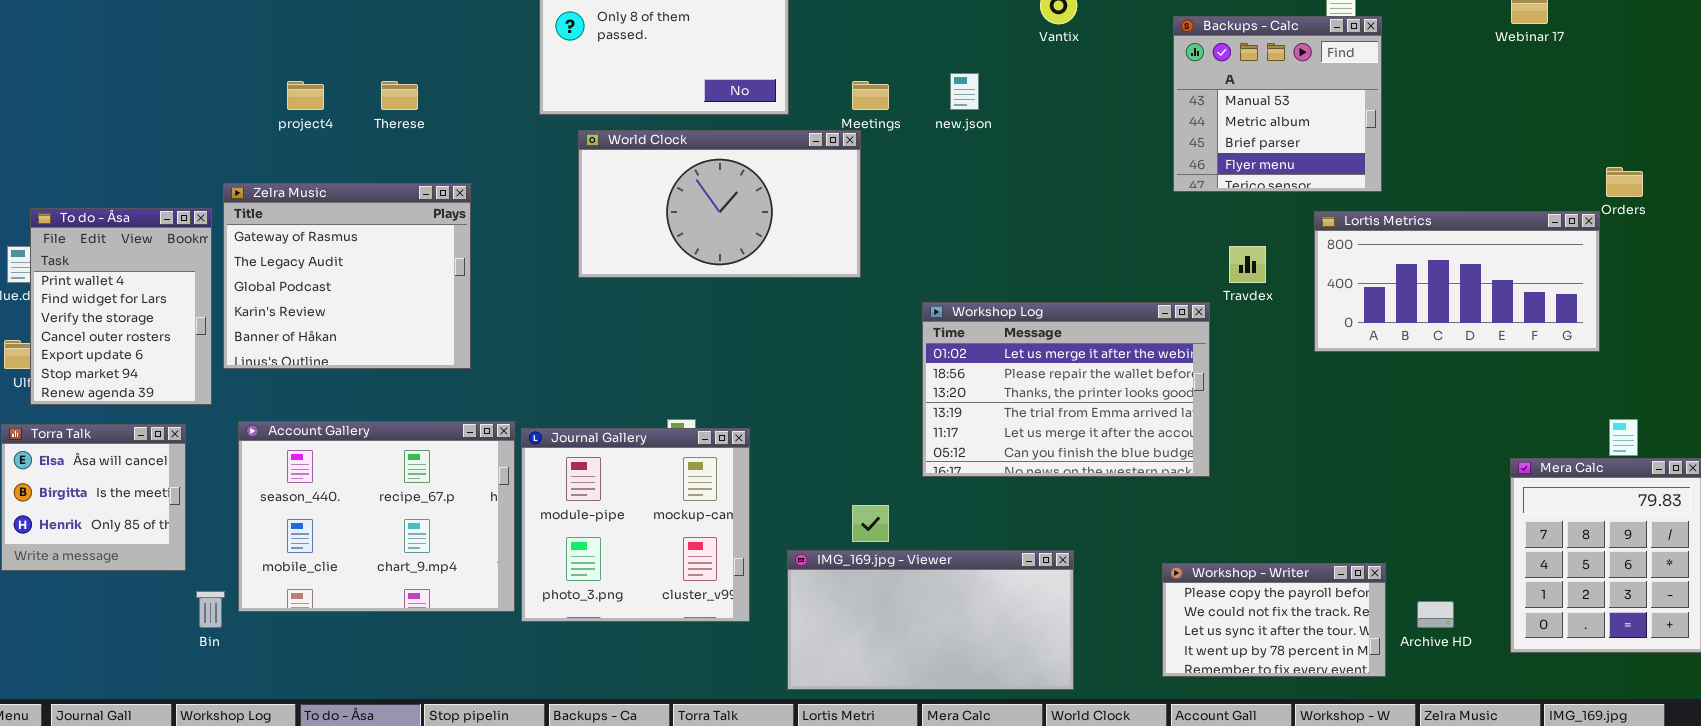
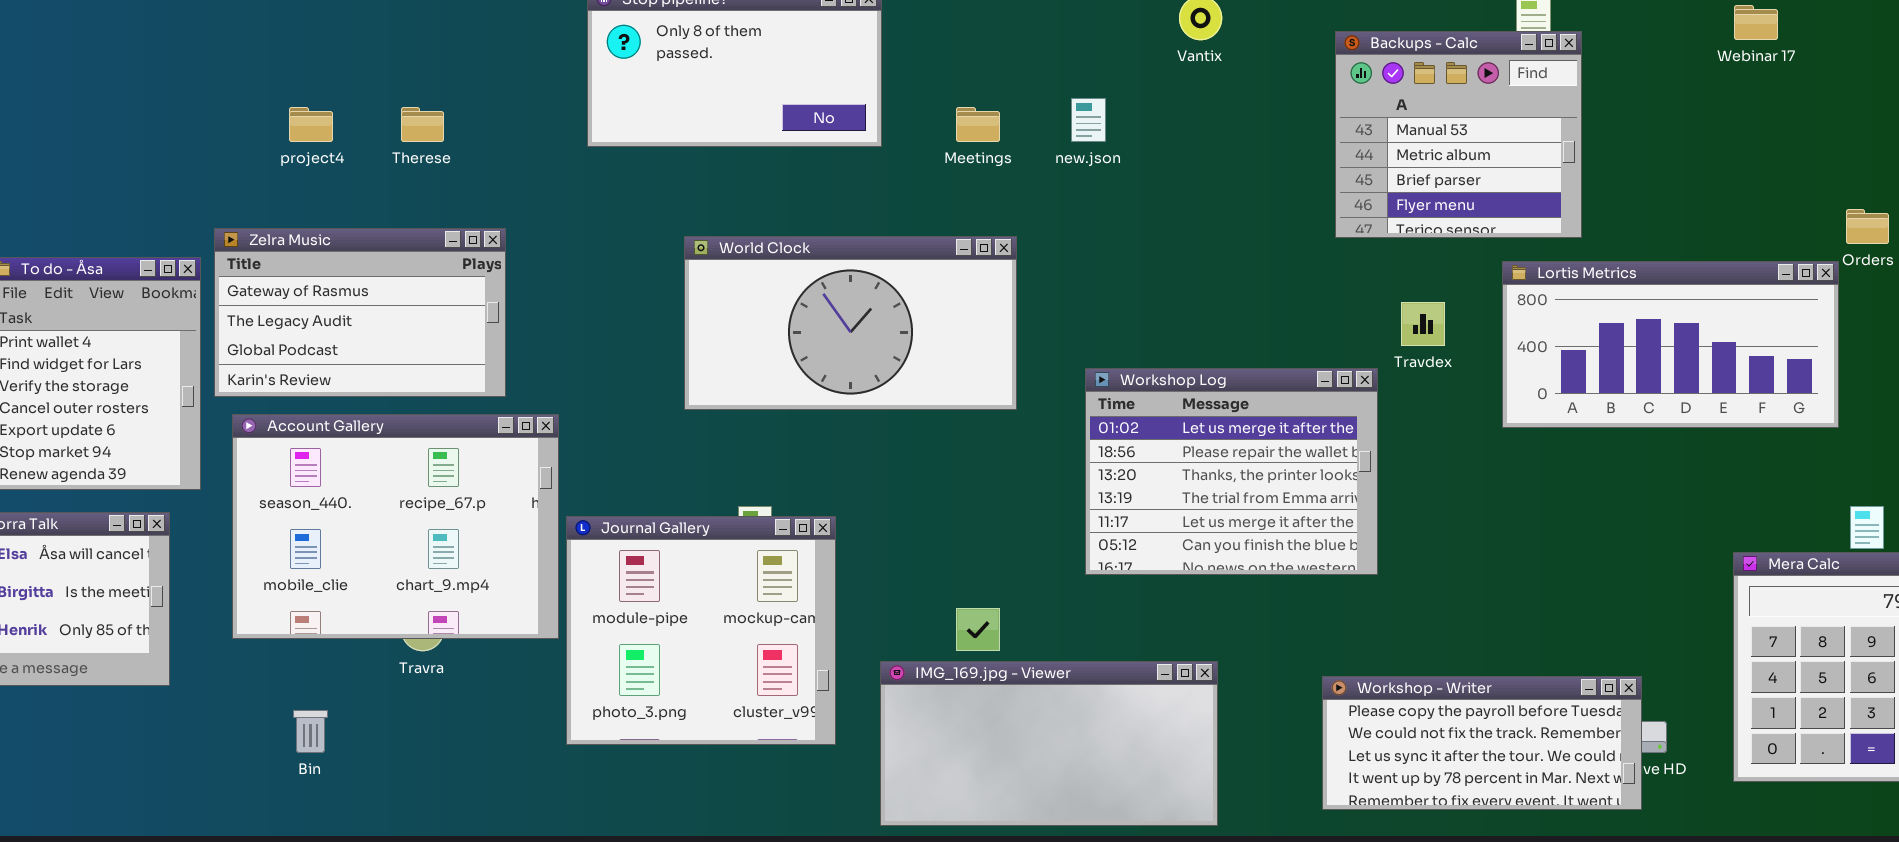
World Clock: [578,130,861,278] -> [684,236,1017,410], moved
Zelra Music: [223,183,471,369] -> [214,228,506,397], resized
Workshop Log: [922,302,1210,477] -> [1085,368,1378,575], resized
Account Gallery: [238,421,515,612] -> [232,414,559,639], moved
Workshop - Writer: [1162,563,1386,677] -> [1322,676,1642,810], resized
Bin: [196,591,225,628] -> [293,710,328,753], moved

